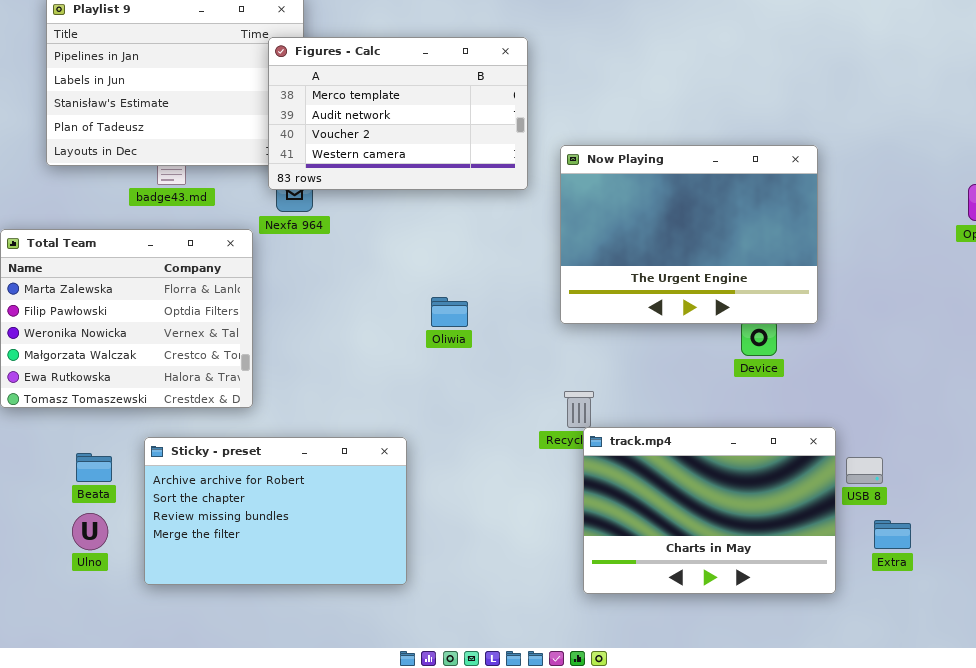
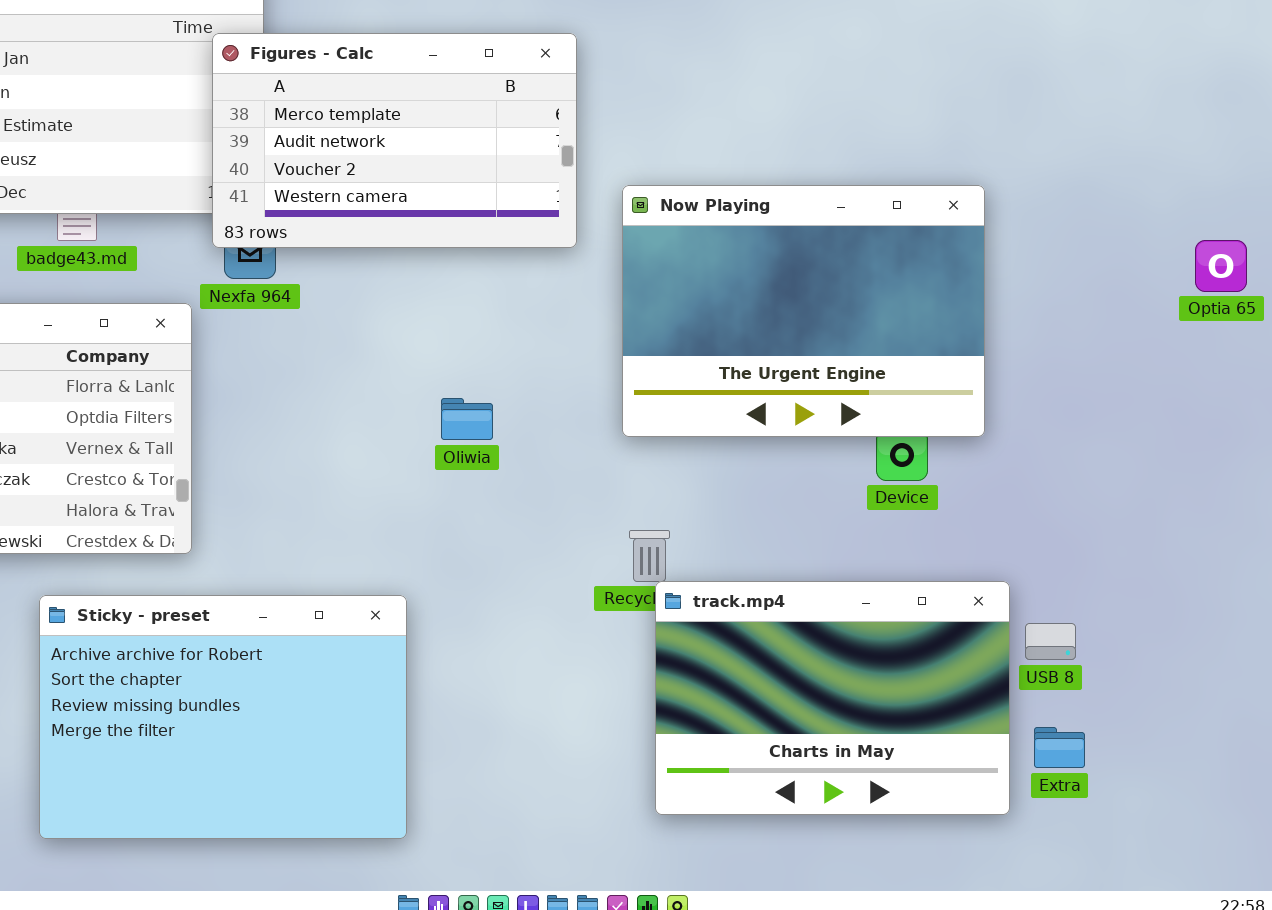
Sticky - preset: [144,437,407,585] -> [39,595,407,839], resized
Extra: [874,520,911,549] -> [1034,727,1085,768], moved

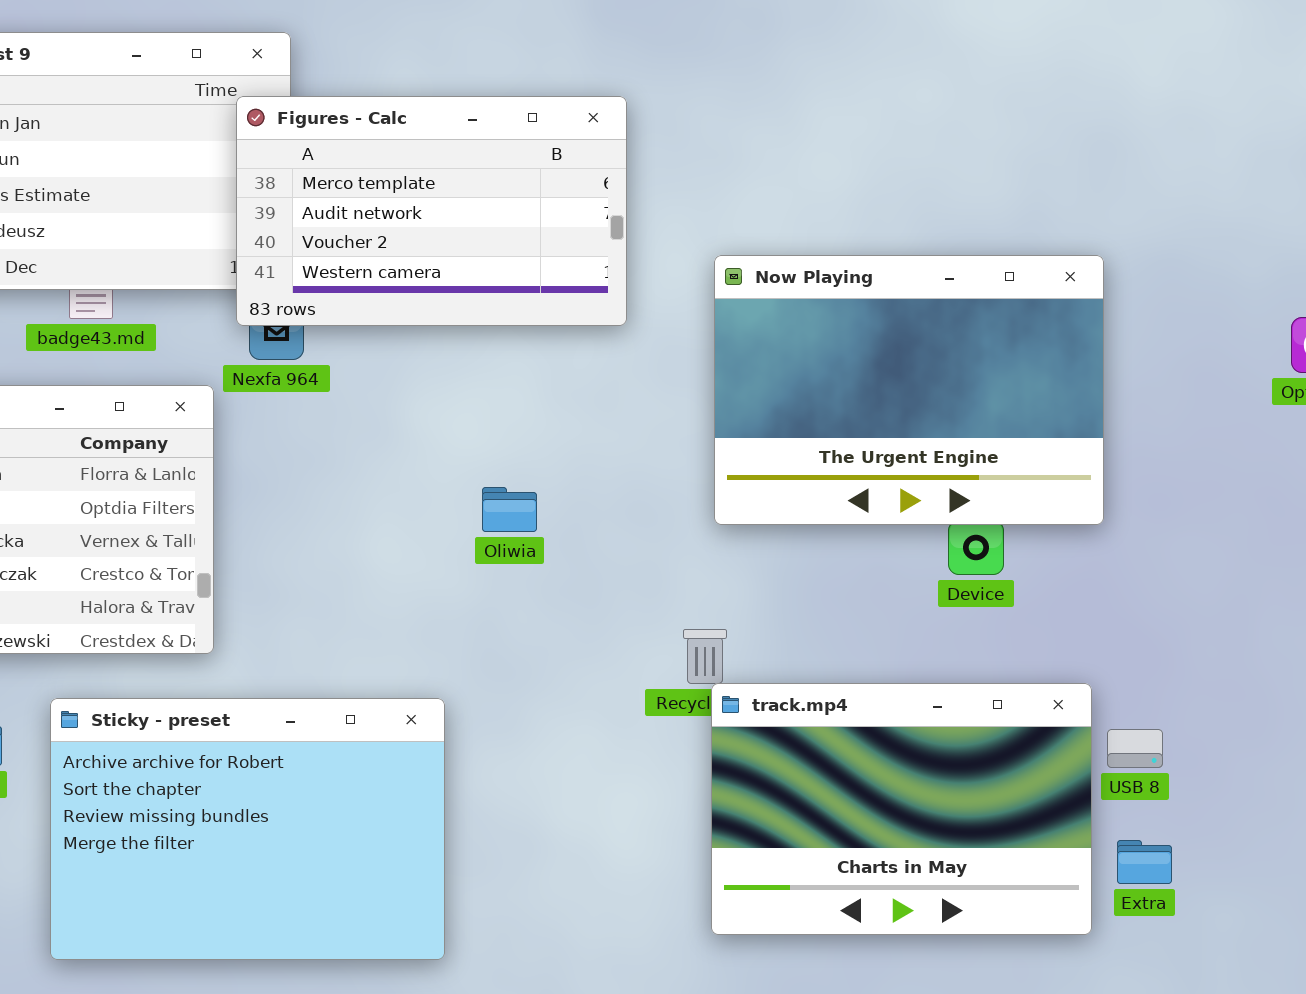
Now Playing: [622,185,985,437] -> [714,255,1104,525], moved

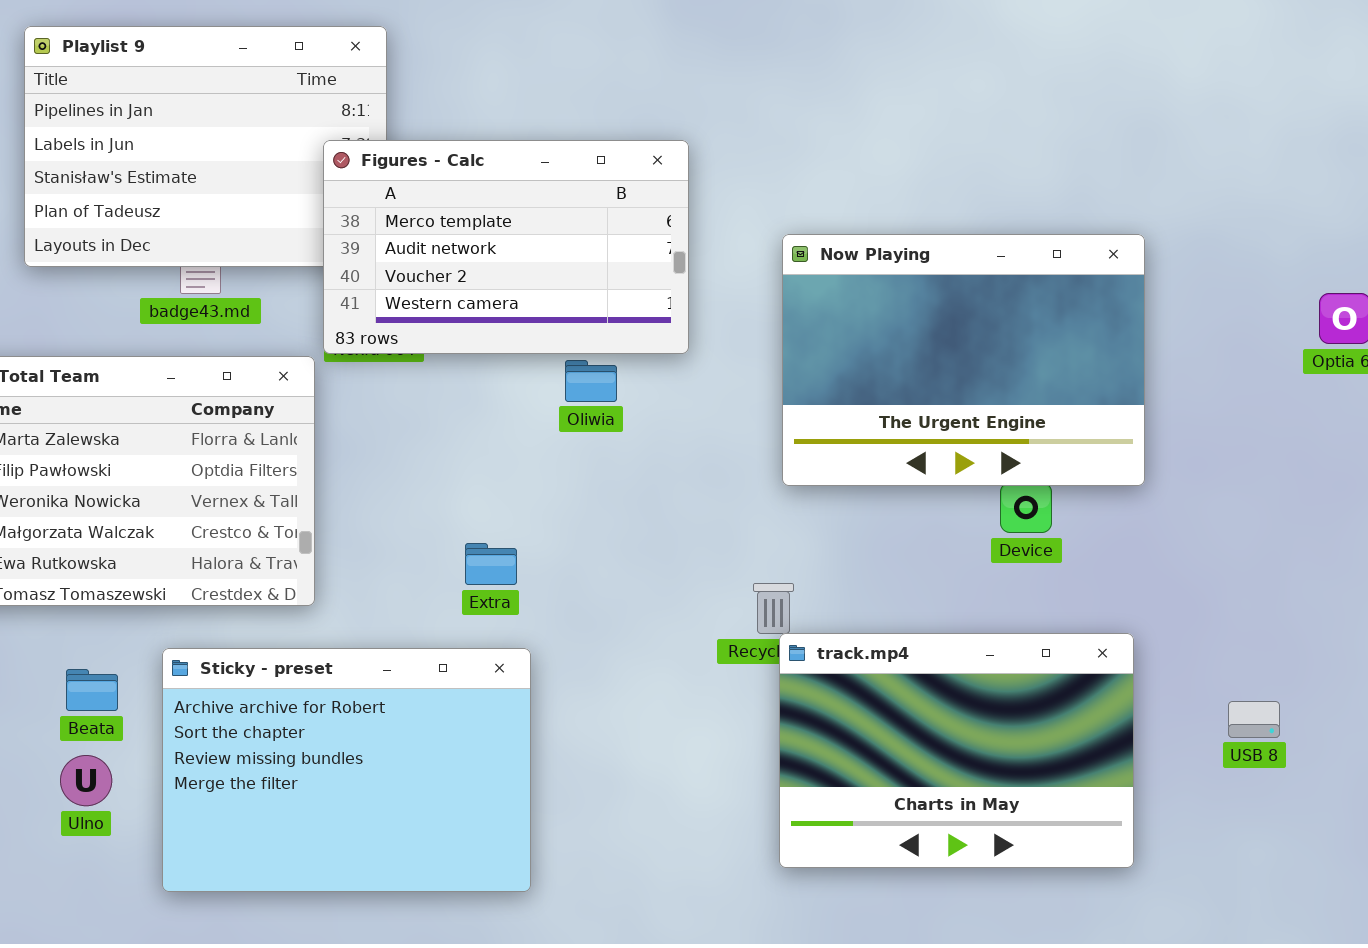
Figures - Calc: [236,96,627,326] -> [323,140,689,354], moved
Oliwia: [482,487,537,532] -> [565,360,617,402], moved
USB 8: [1107,729,1163,768] -> [1228,701,1280,738], moved
Extra: [1117,840,1172,884] -> [465,543,517,585], moved

